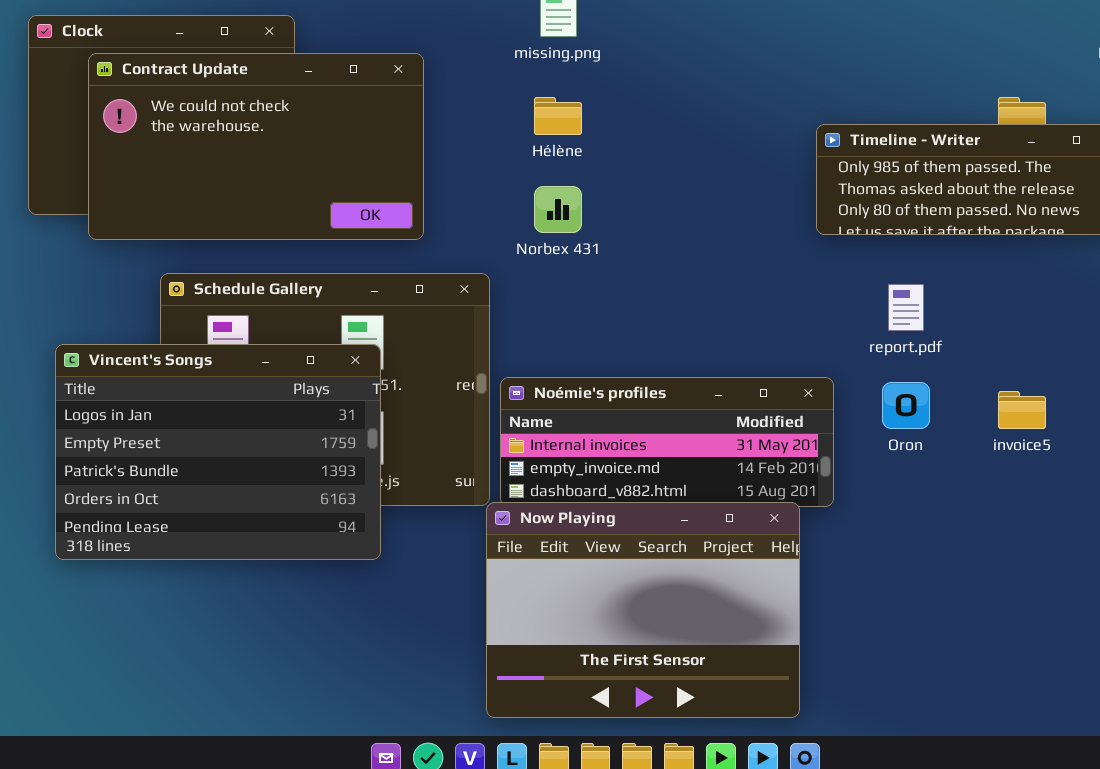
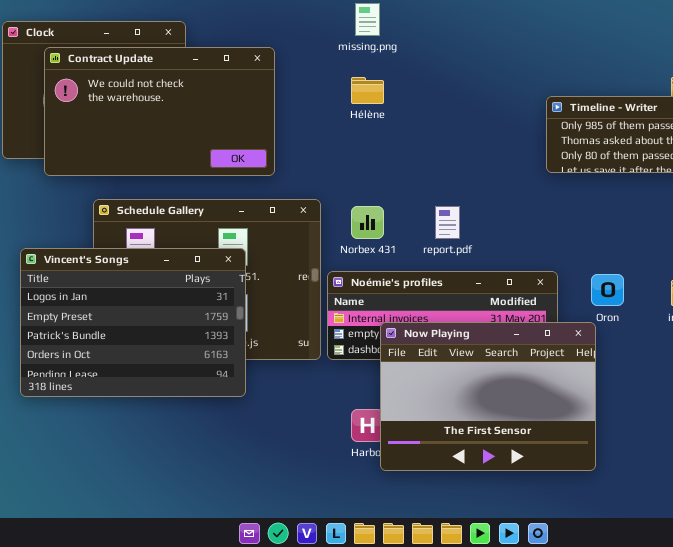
Norbex 431: [534,186,582,233] -> [351,206,384,239], moved
report.pdf: [888,284,924,331] -> [435,206,460,239], moved
Now Playing: [486,502,800,718] -> [380,322,596,471], moved

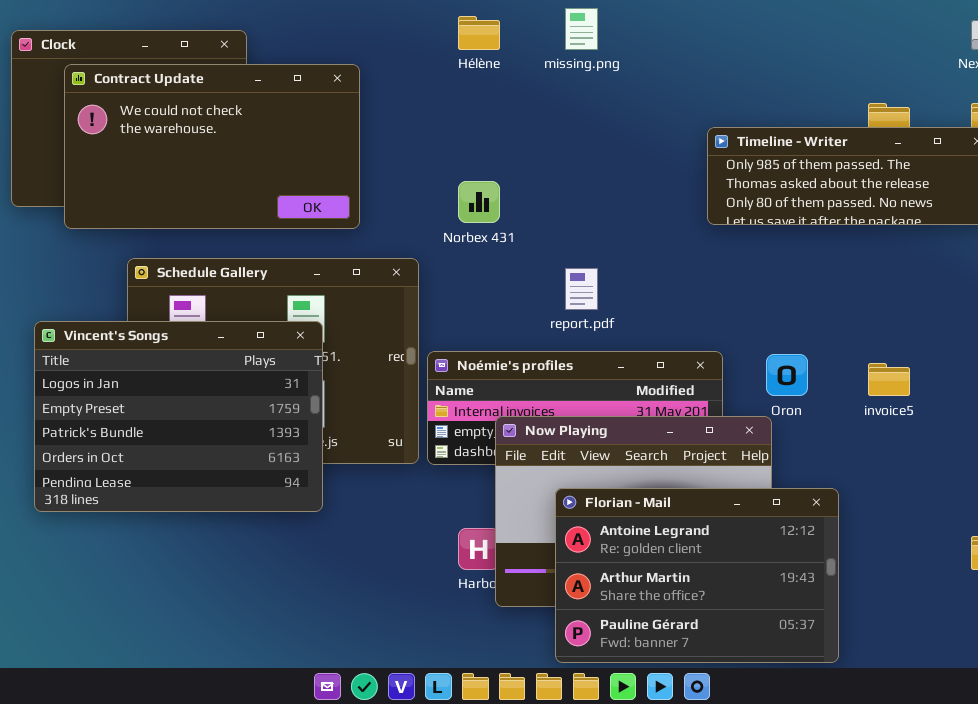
missing.png: [355,3,380,36] -> [565,8,598,50], moved
Hélène: [351,77,384,104] -> [458,16,500,50], moved
Norbex 431: [351,206,384,239] -> [458,181,500,223], moved
Florian - Mail: none -> [555,488,839,663], opened

